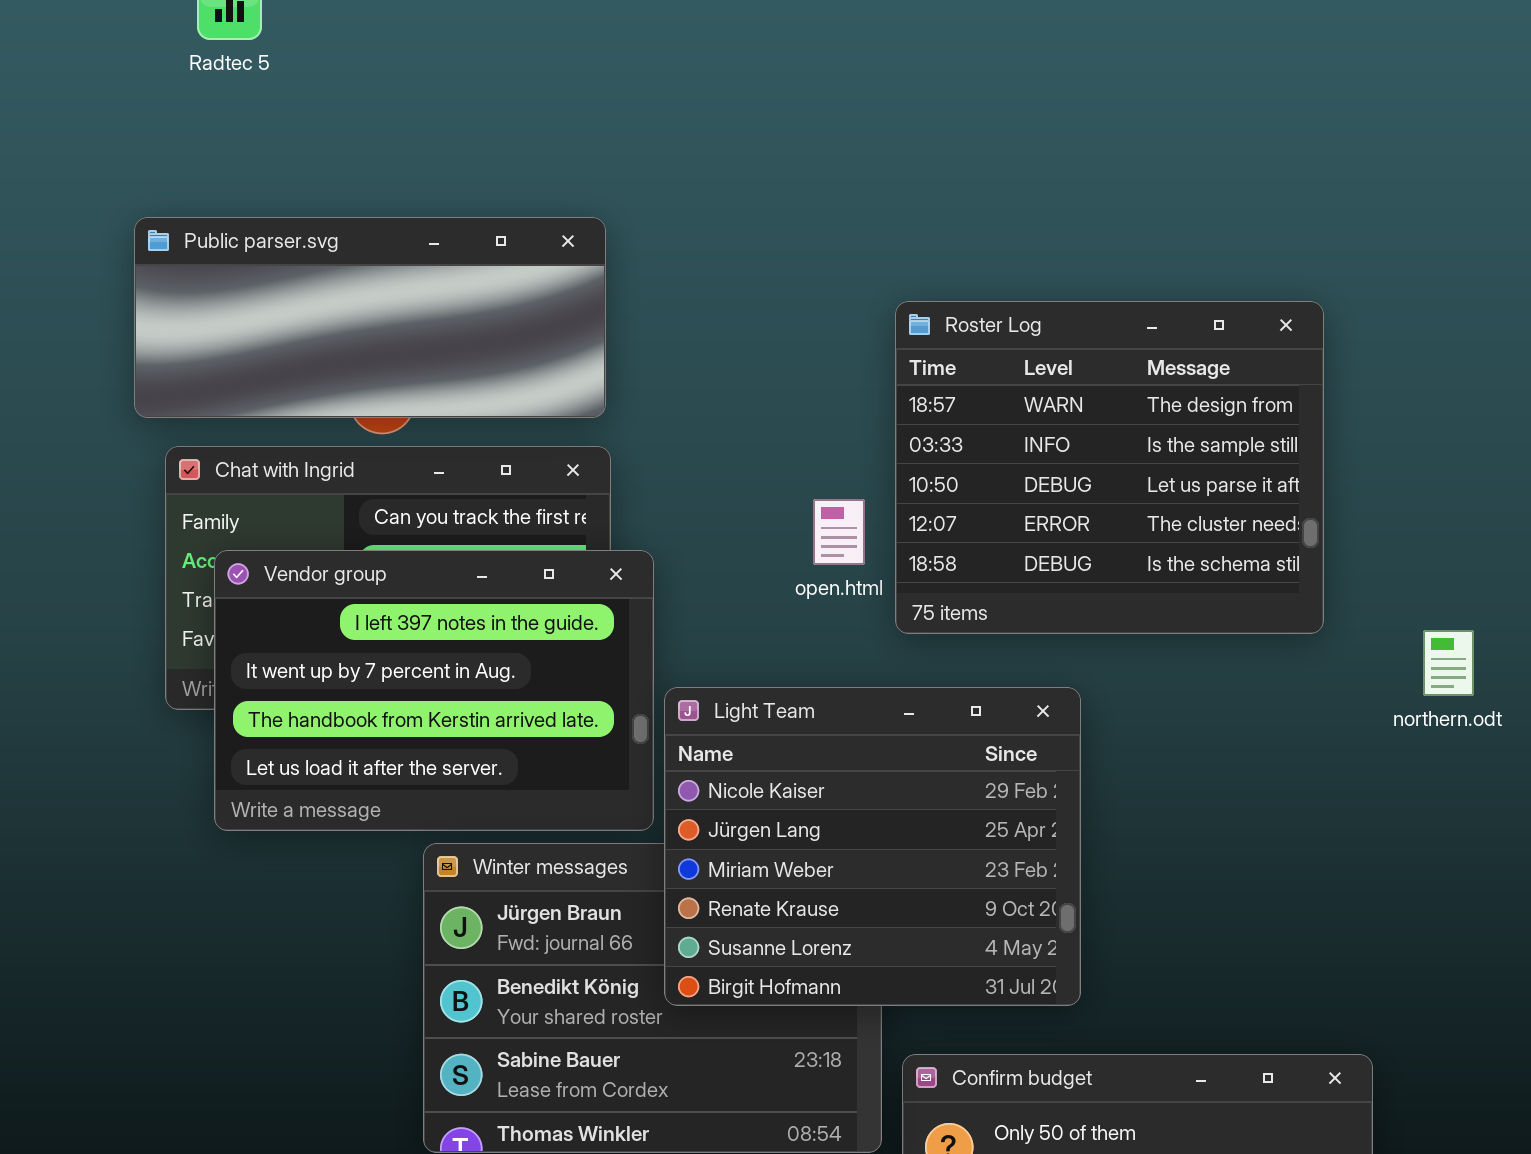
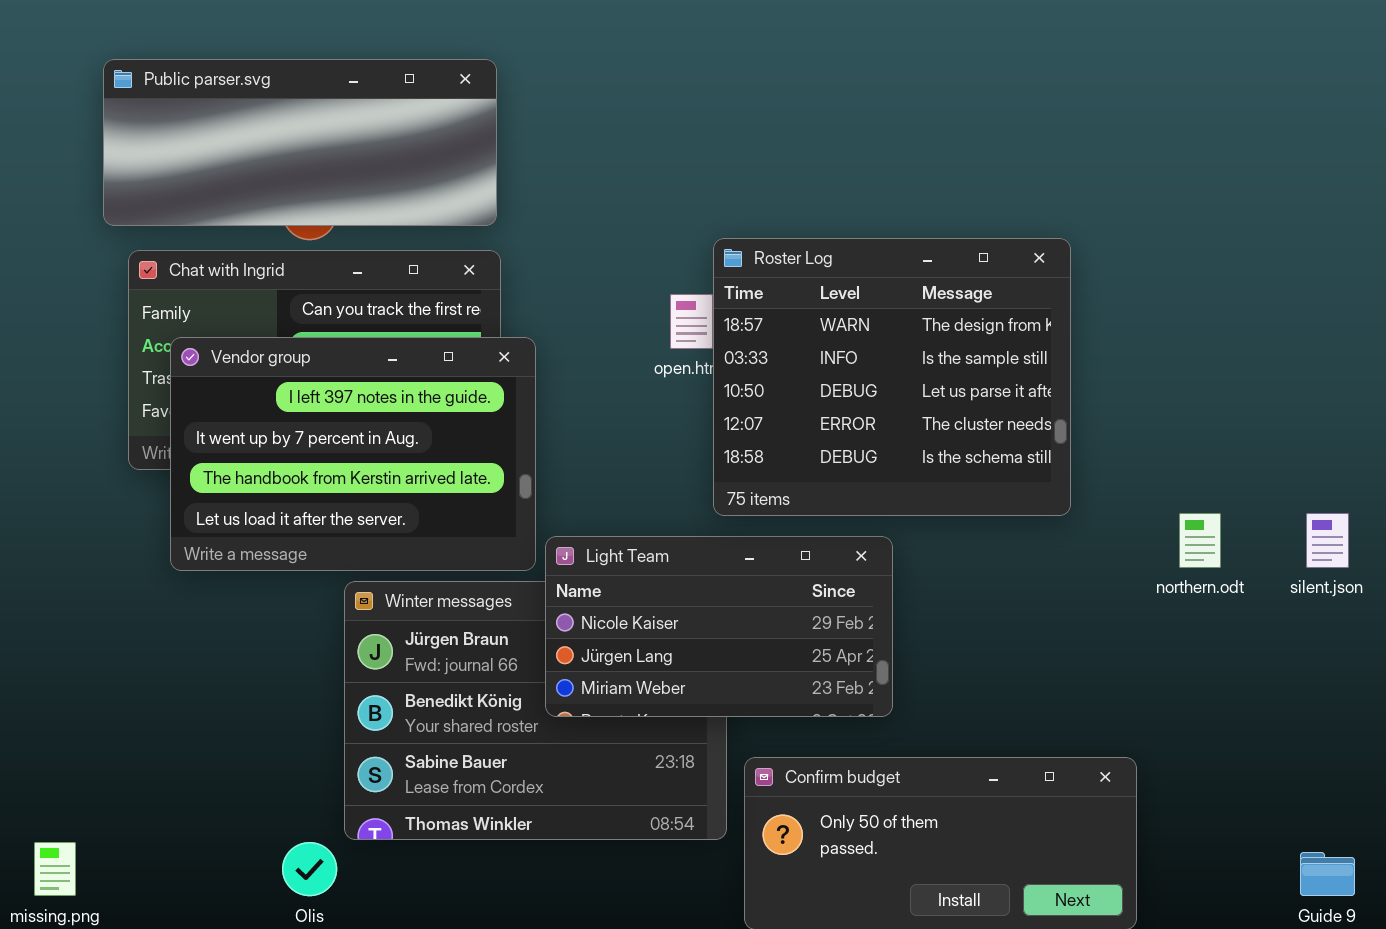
Roster Log: [895,301,1324,634] -> [713,238,1071,516], moved
northern.odt: [1423,630,1474,696] -> [1179,513,1221,568], moved
Light Team: [664,687,1081,1006] -> [545,536,893,717], resized

